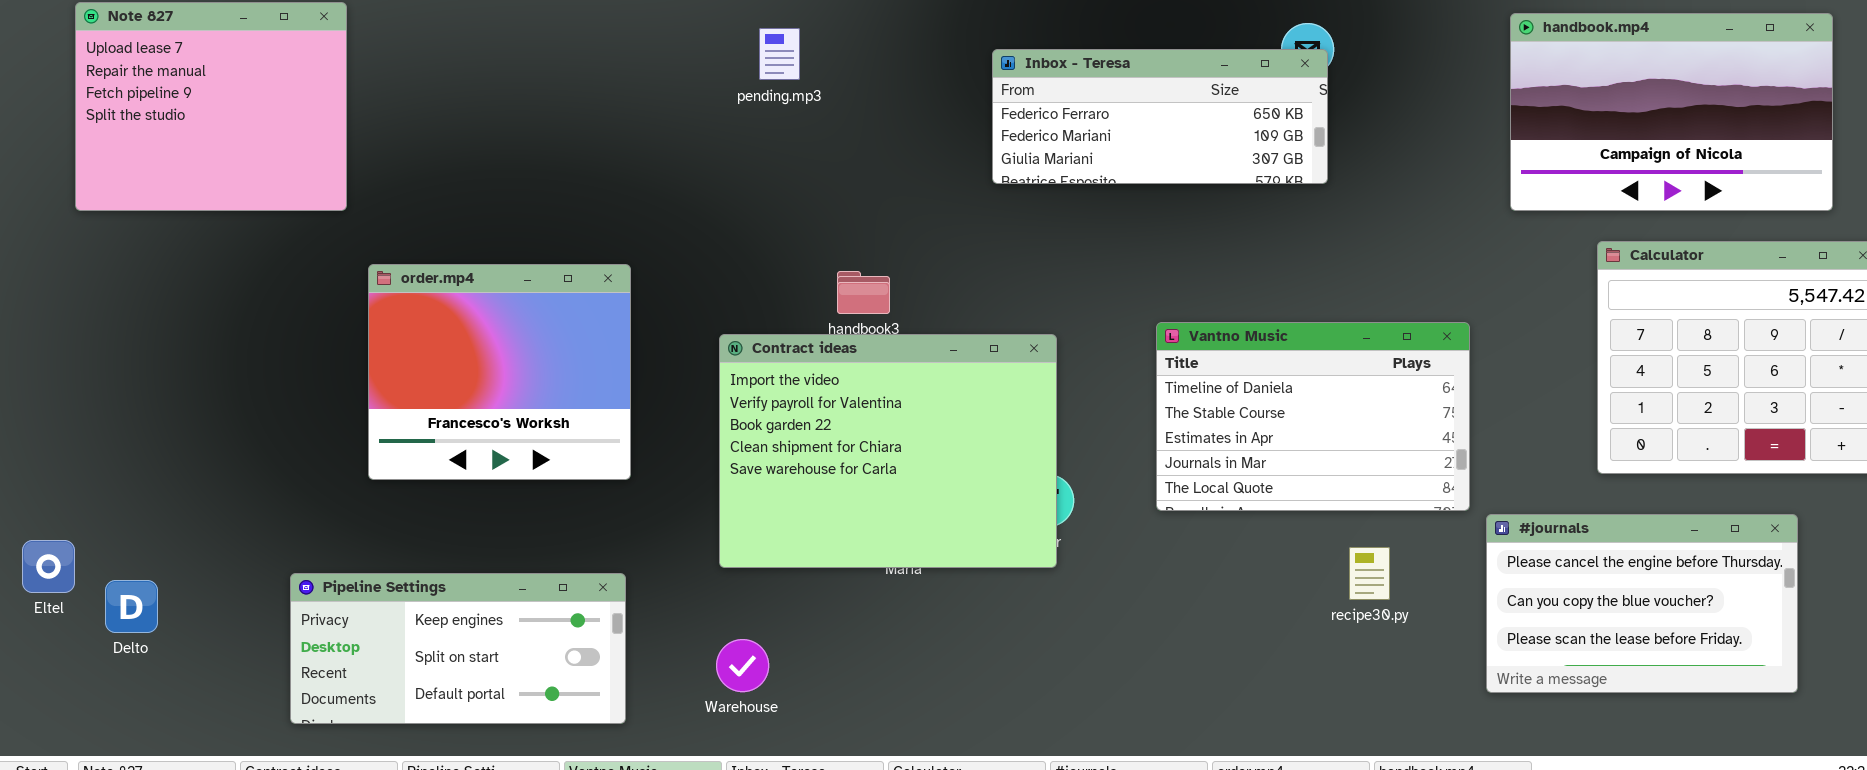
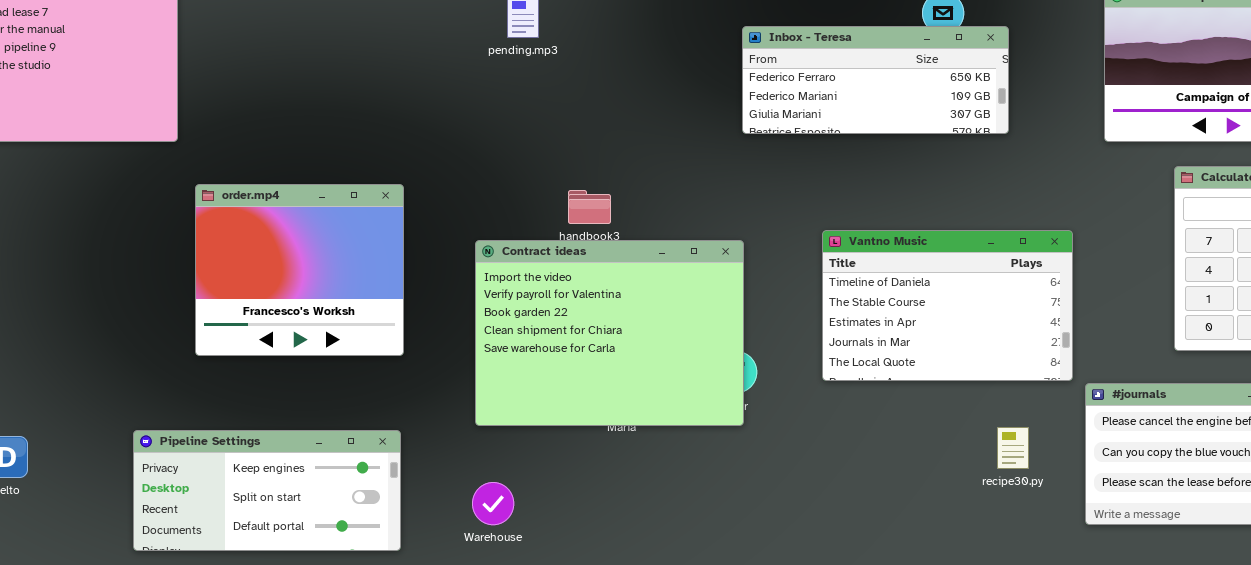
Inbox - Teresa: [992,49,1328,184] -> [742,26,1009,134], moved
recipe30.py: [1349,547,1390,600] -> [997,427,1029,469], moved

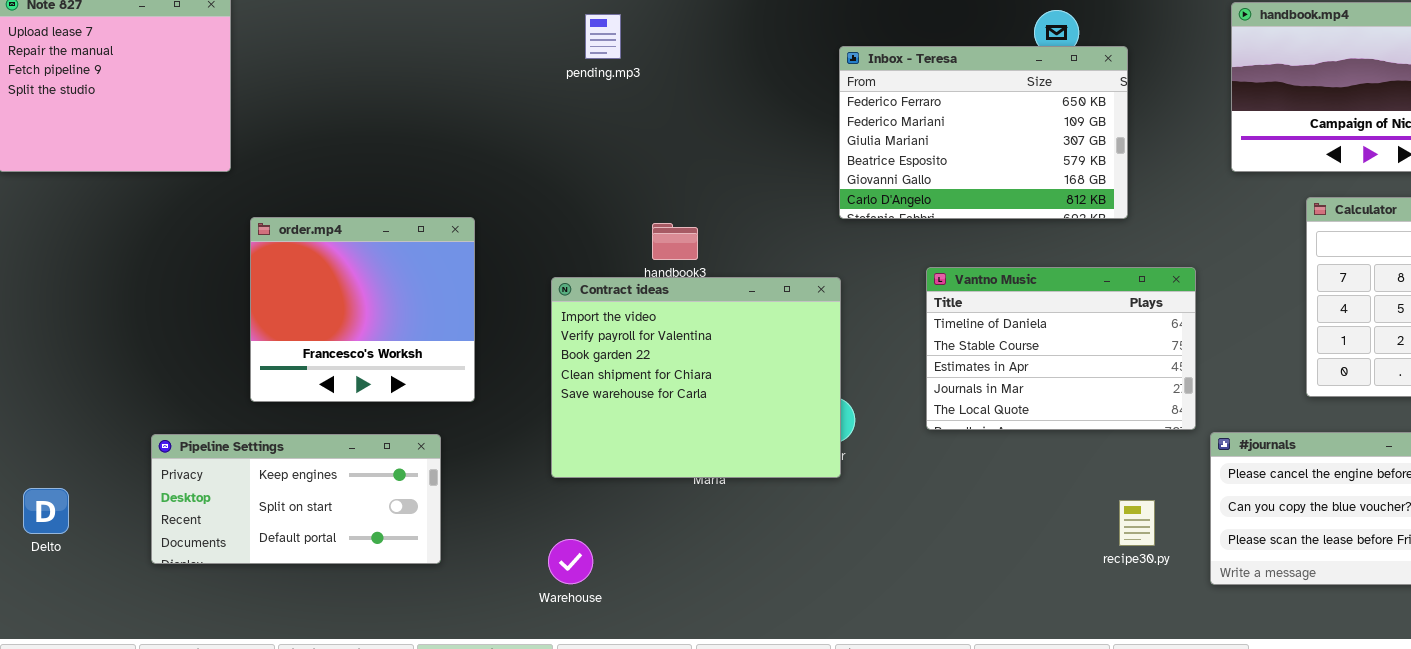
Inbox - Teresa: [742,26,1009,134] -> [839,46,1128,219], resized
recipe30.py: [997,427,1029,469] -> [1119,500,1155,546], moved
Pipeline Settings: [133,430,401,551] -> [151,434,441,564], moved

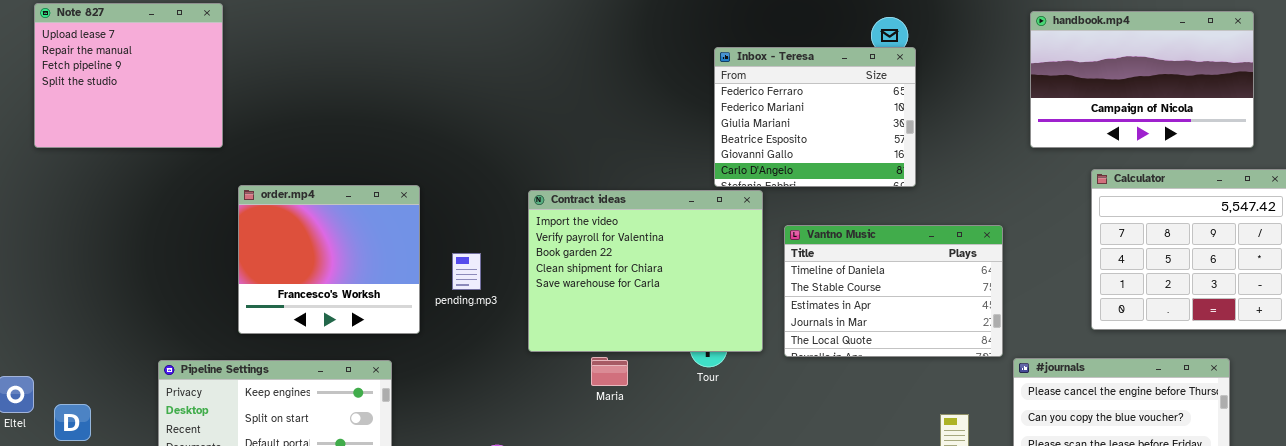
pending.mp3: [585,14,621,59] -> [452,253,481,290], moved
Inbox - Teresa: [839,46,1128,219] -> [714,47,916,187], resized
Contract ideas: [551,277,841,478] -> [528,190,763,352], moved

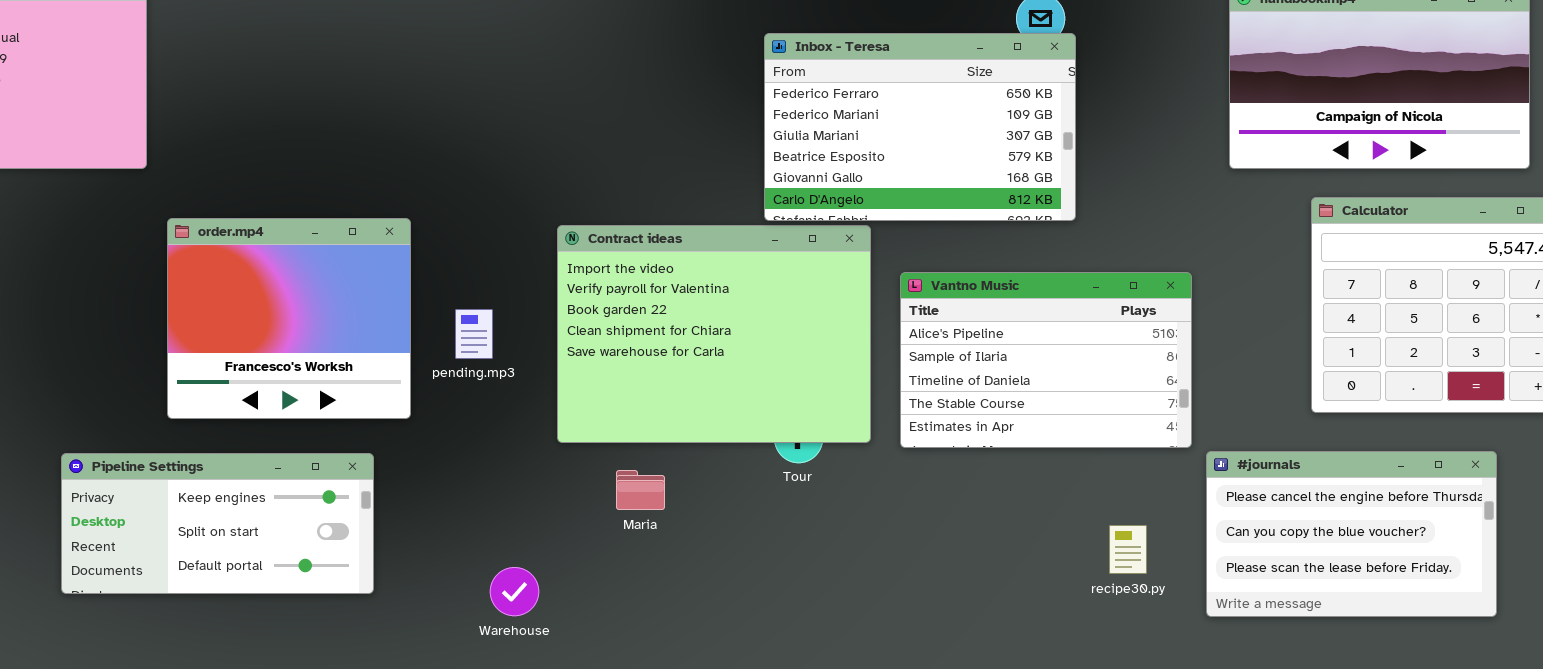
Inbox - Teresa: [714,47,916,187] -> [764,33,1076,221], resized
Vantno Music: [784,225,1003,357] -> [900,272,1192,448], scrolled up 2 rows
Maria: [591,357,628,386] -> [616,470,665,510], moved

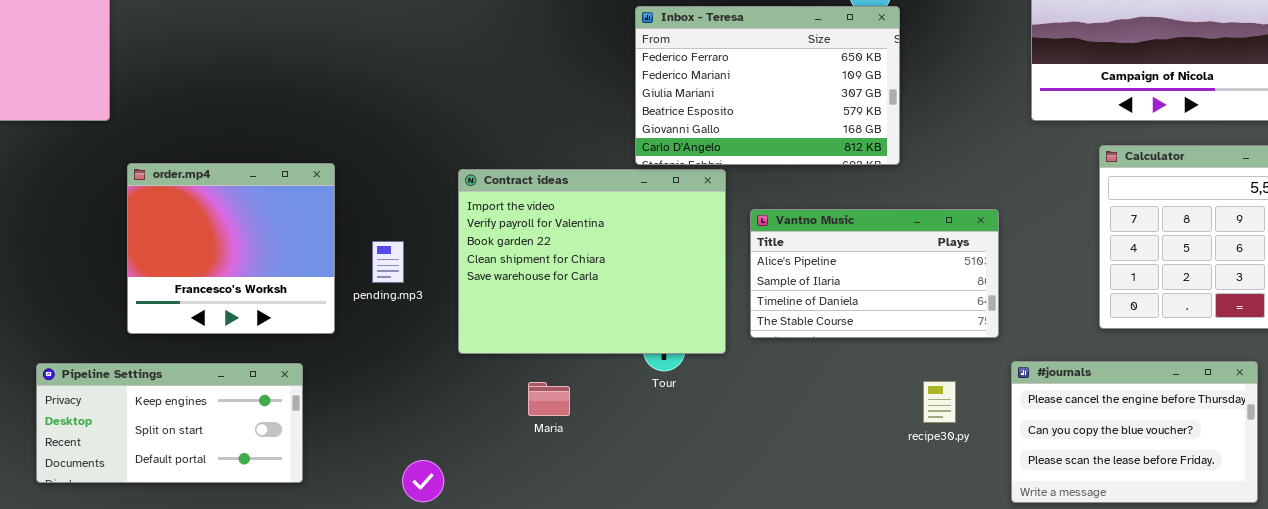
Vantno Music: [900,272,1192,448] -> [750,209,999,338], resized
Maria: [616,470,665,510] -> [528,382,570,416], moved
recipe30.py: [1109,525,1147,574] -> [923,381,956,423], moved

